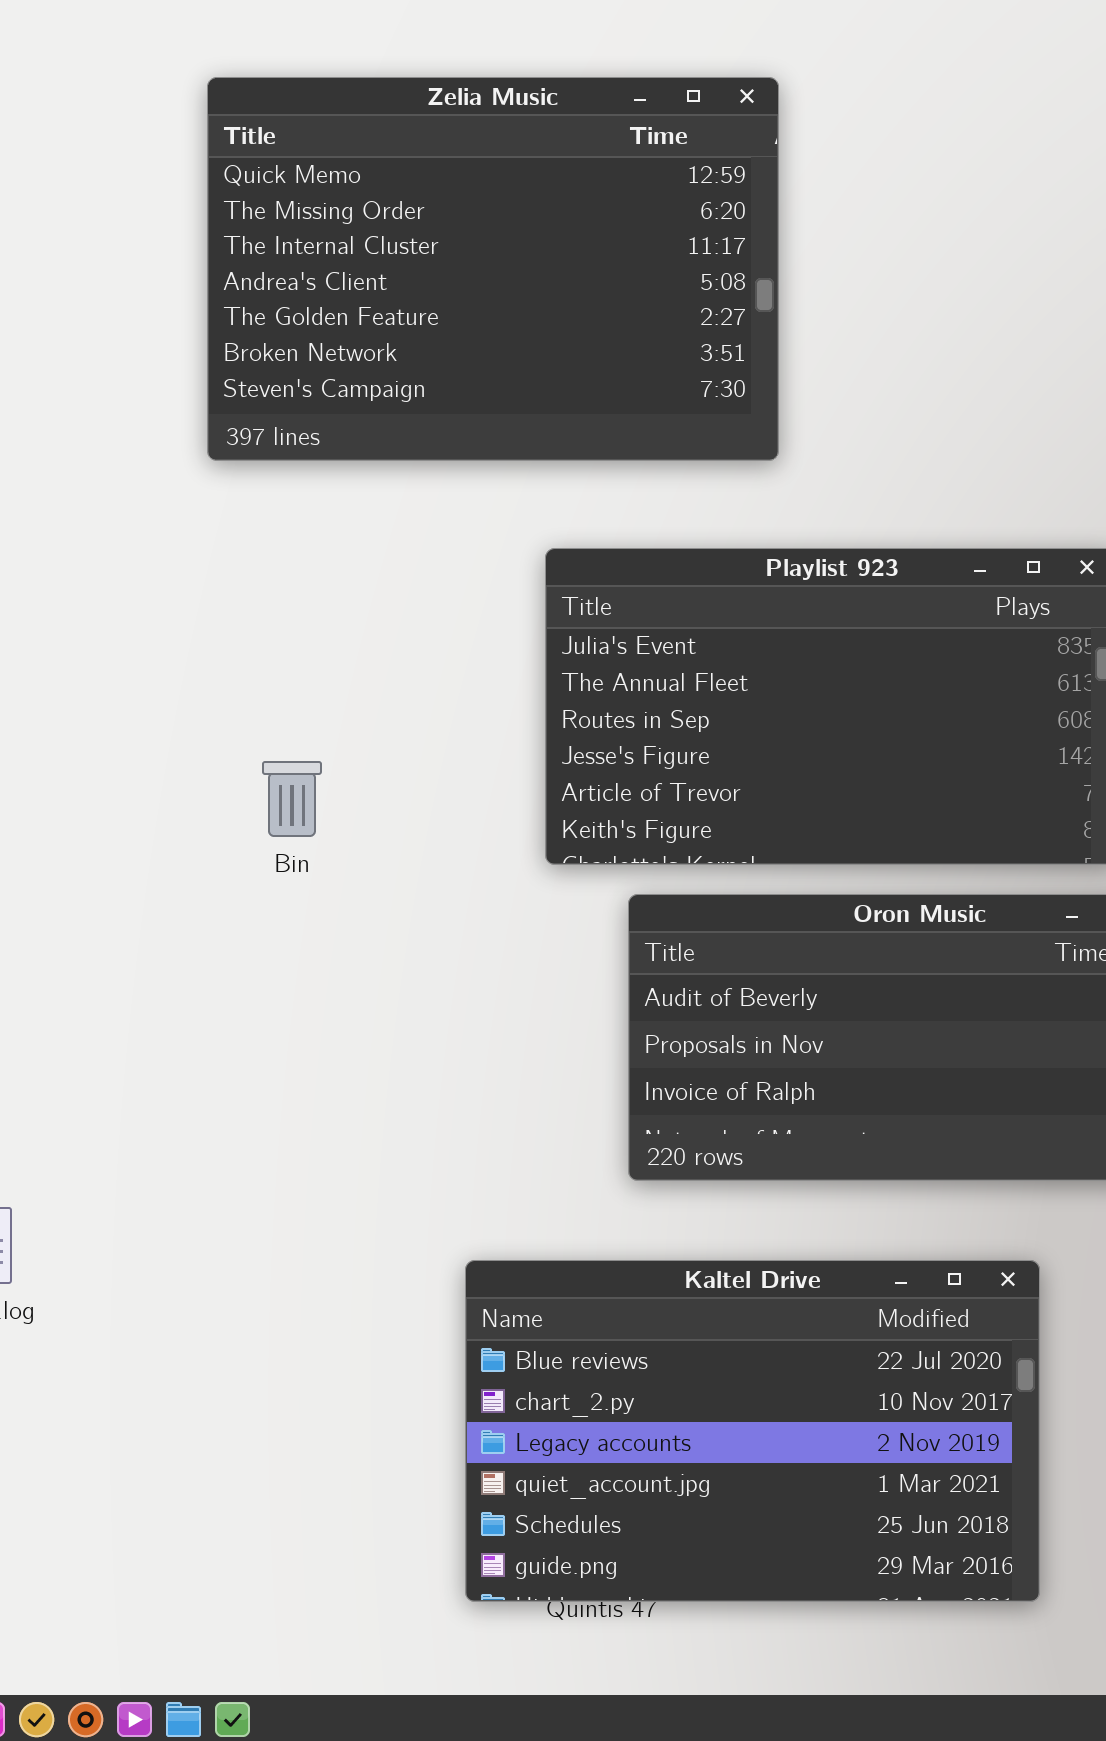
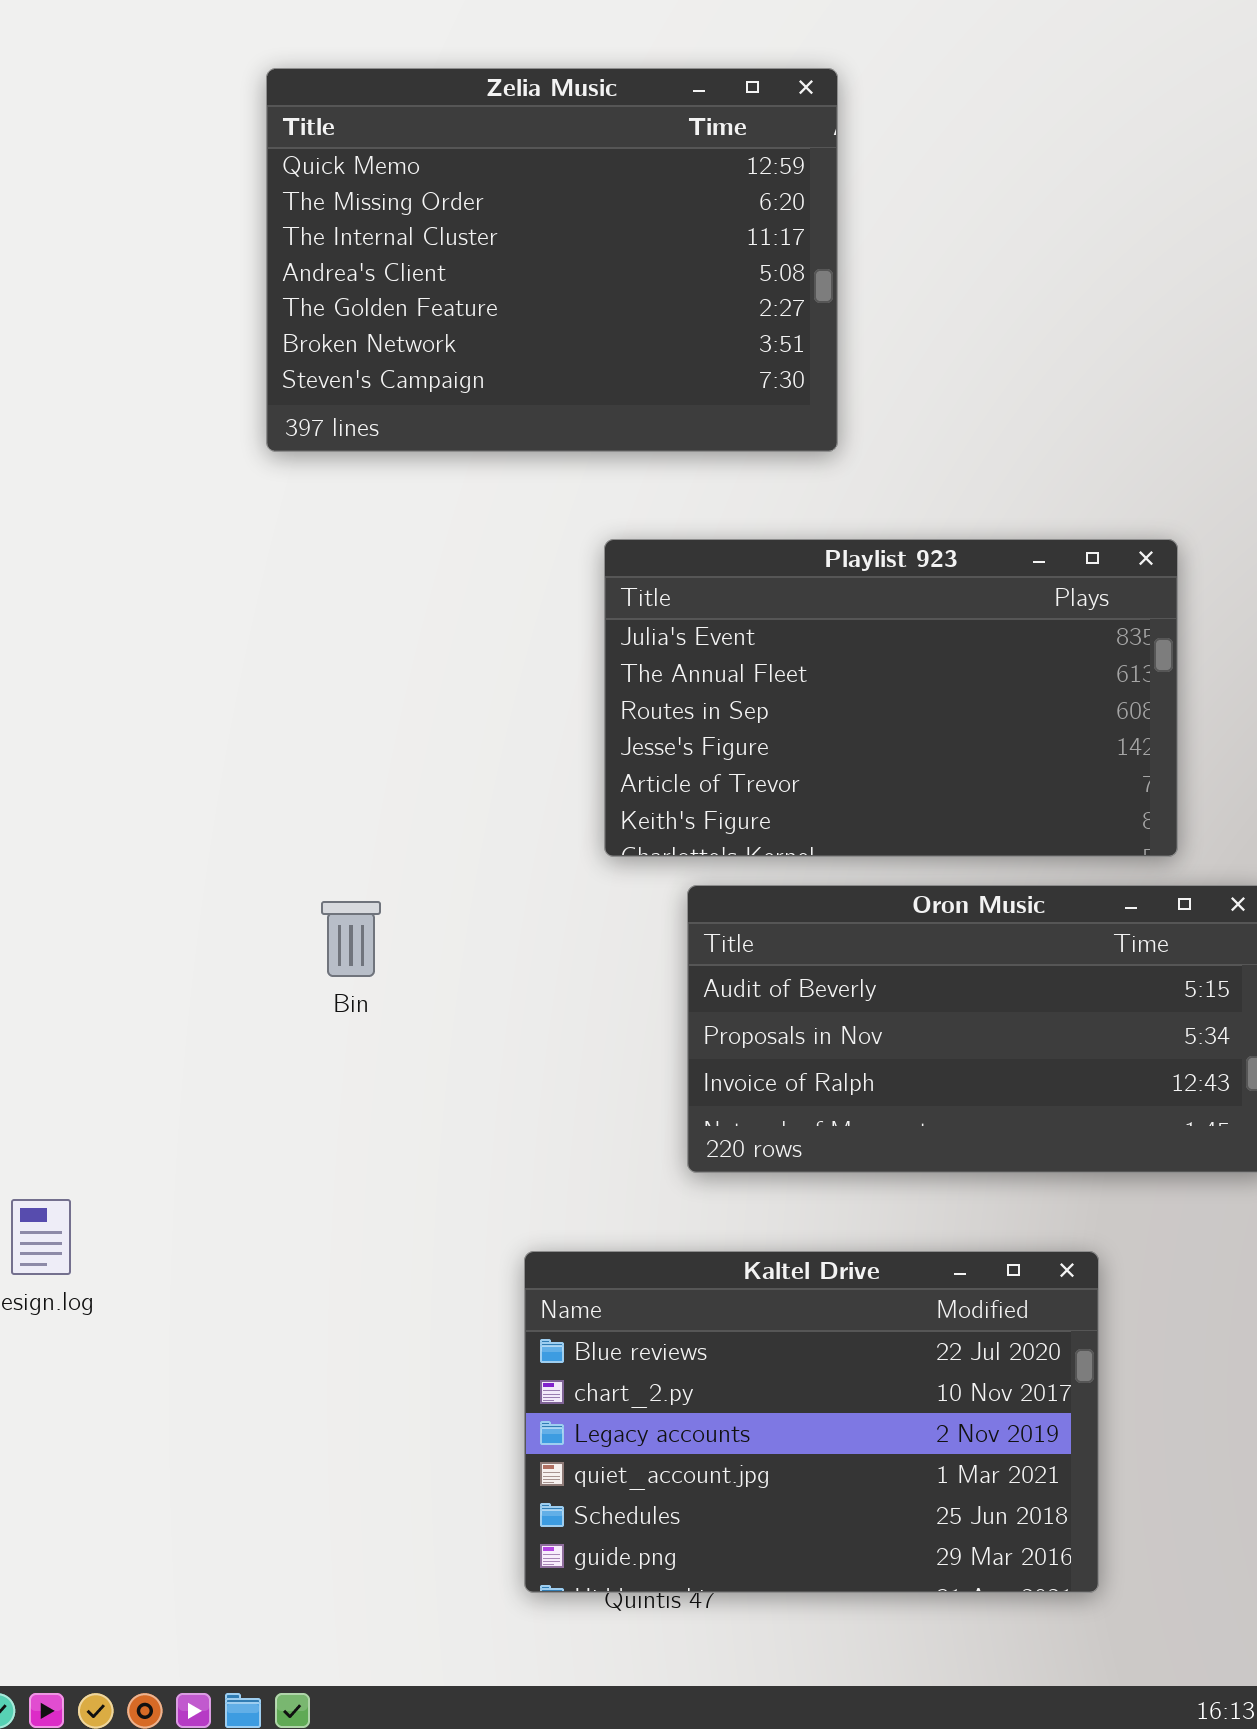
Bin: [262,761,322,837] -> [321,901,381,977], moved

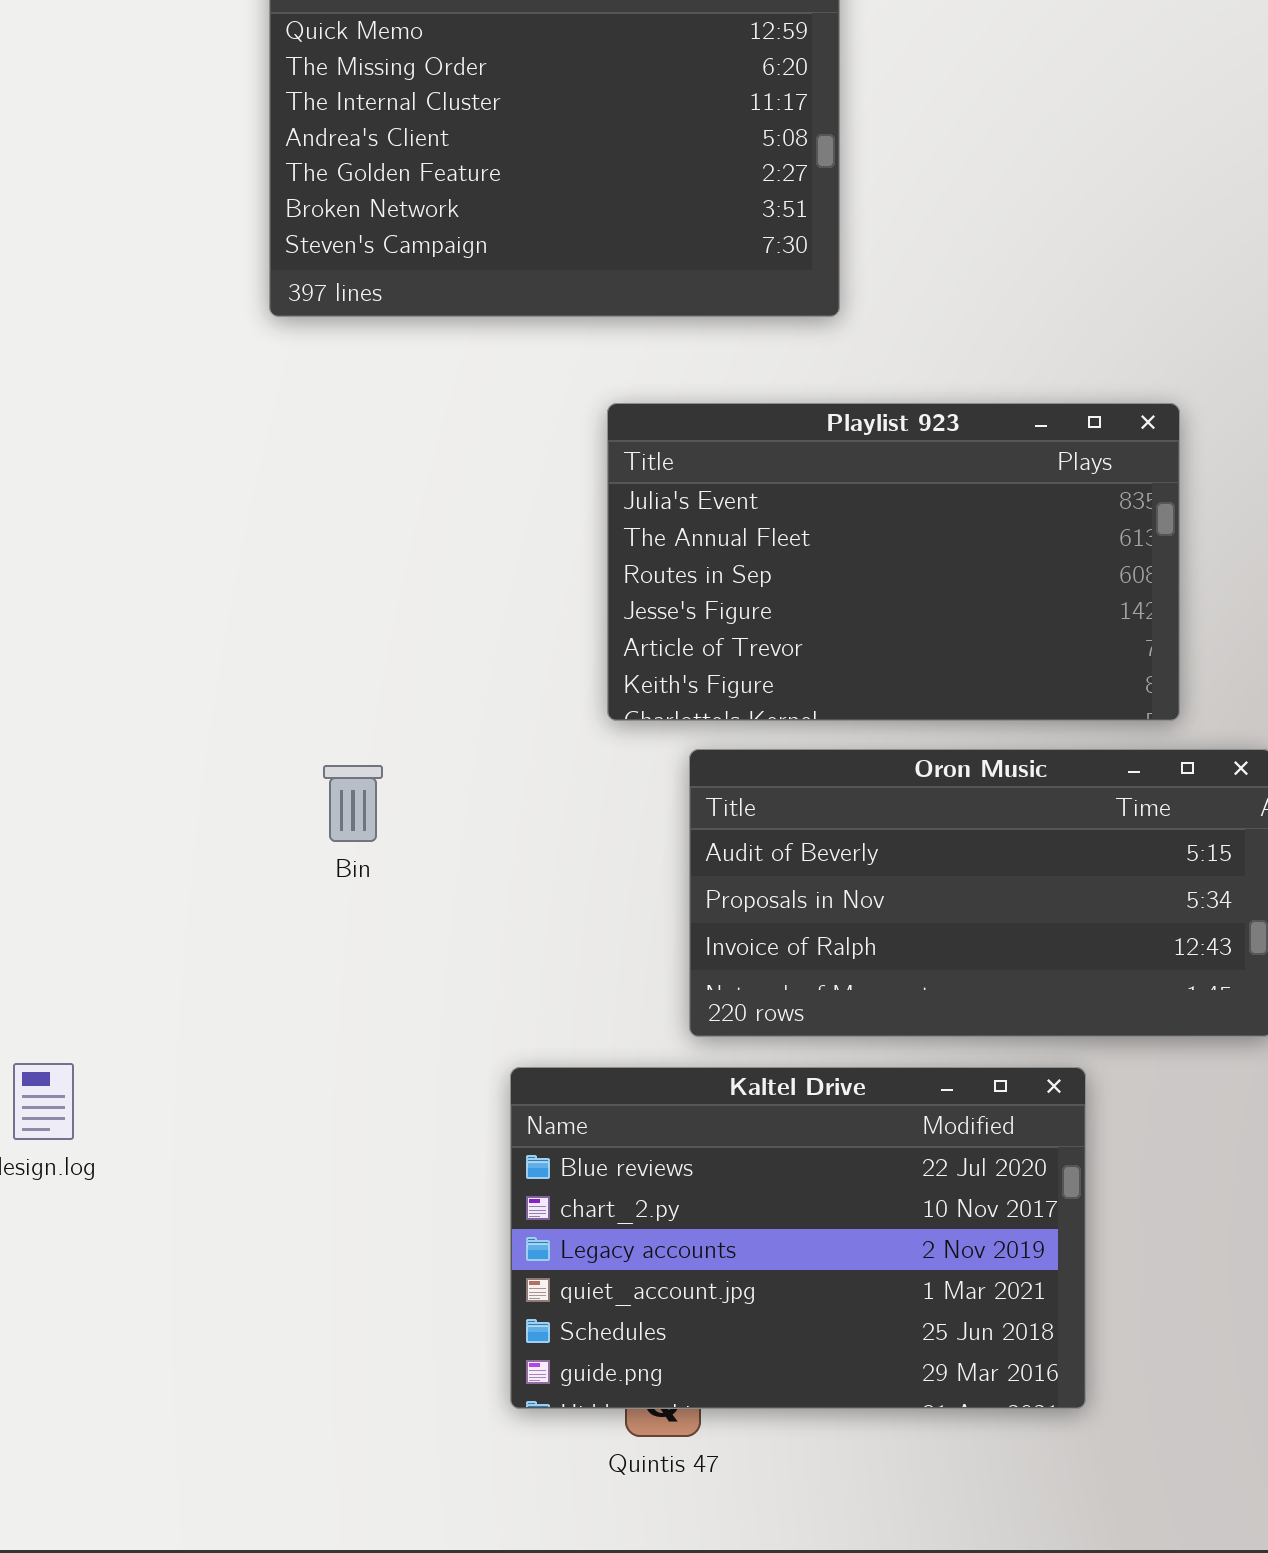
Kaltel Drive: [524,1251,1099,1593] -> [510,1067,1086,1409], moved

